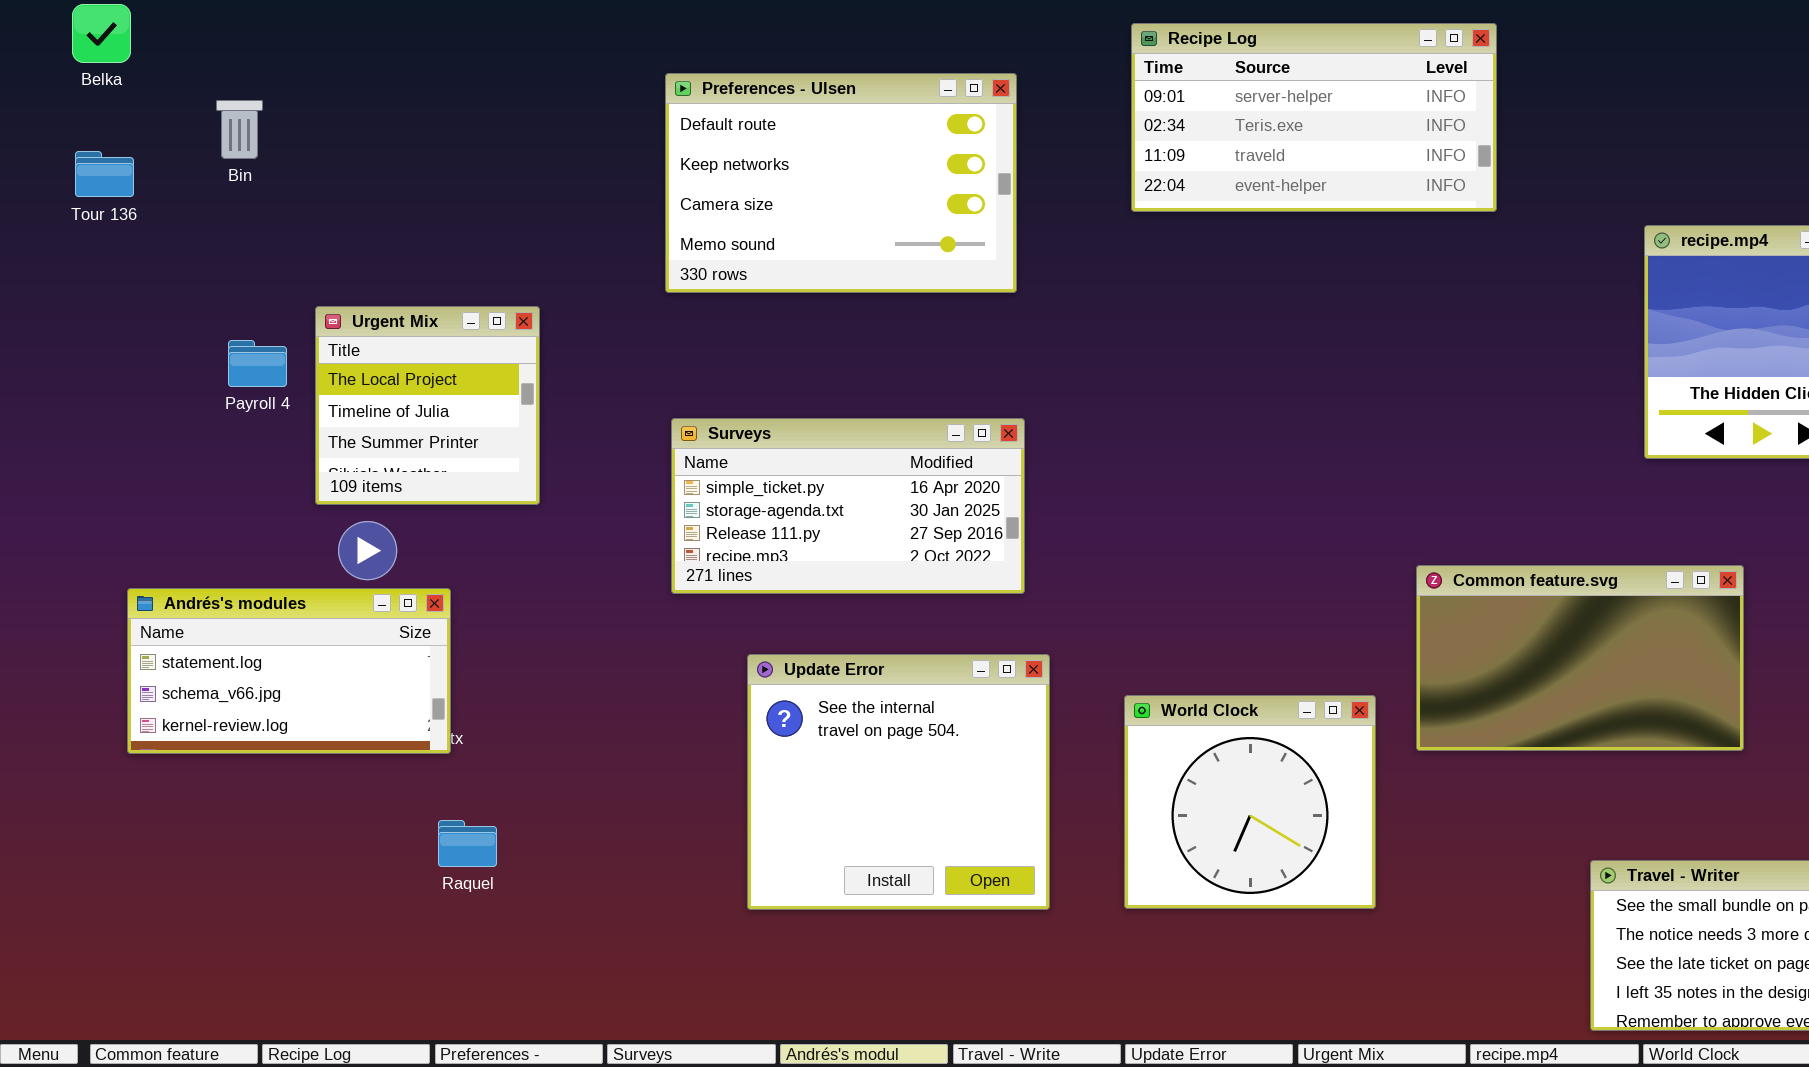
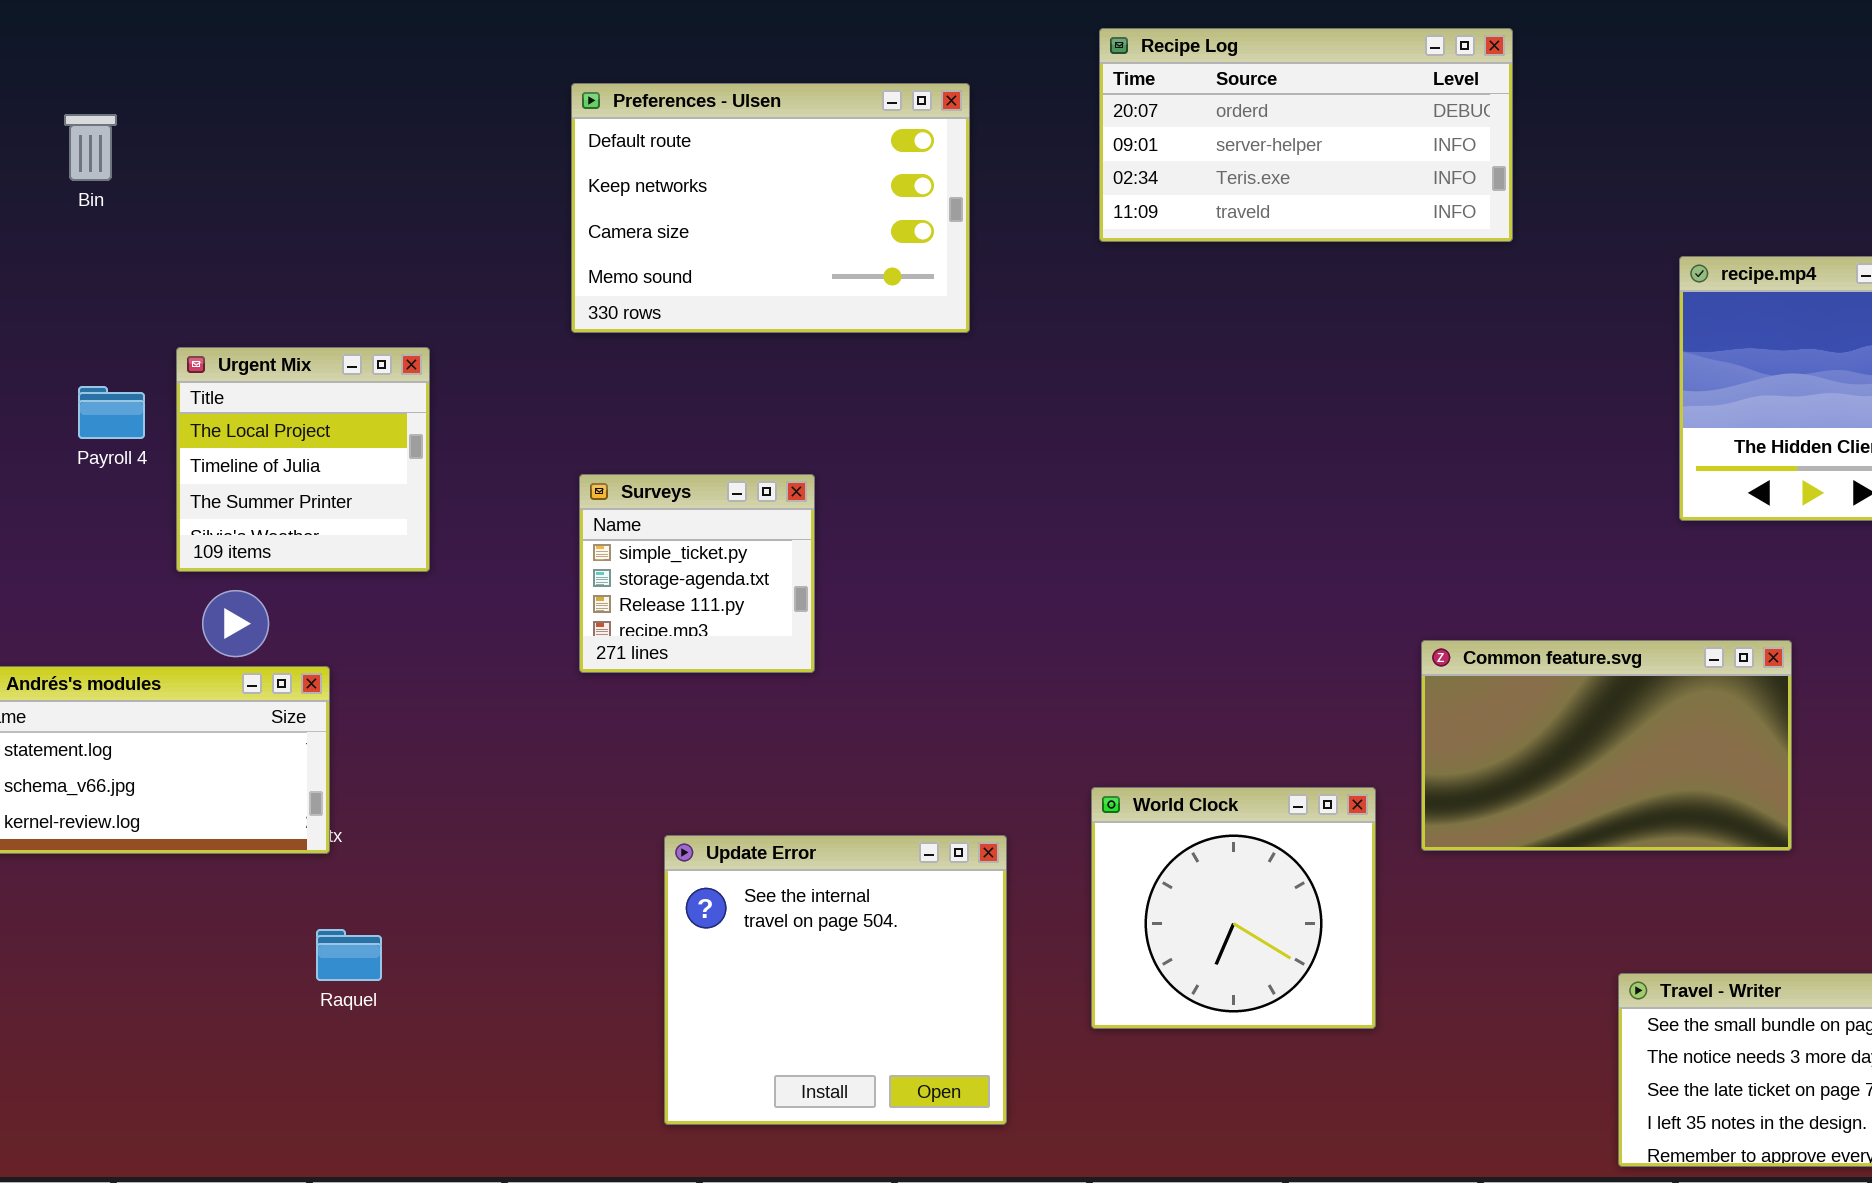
Recipe Log: [1131,23,1497,212] -> [1099,28,1513,242], scrolled up 1 row
Surveys: [671,418,1025,594] -> [579,474,815,673], resized
Update Error: [747,654,1050,910] -> [664,835,1007,1125], moved

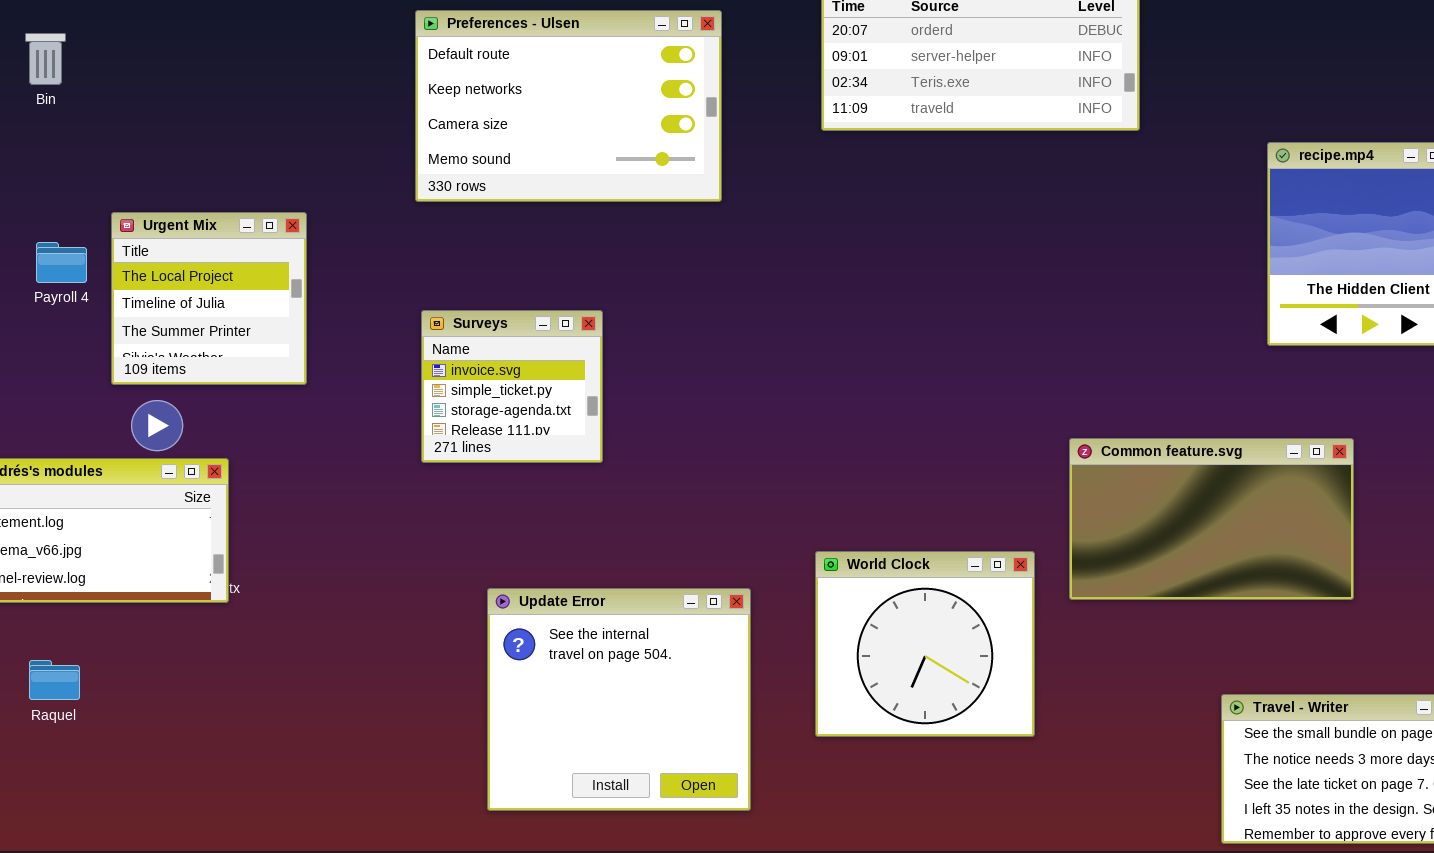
Surveys: [579,474,815,673] -> [421,310,603,463], scrolled up 1 row
Raquel: [316,929,382,981] -> [29,660,80,700], moved

